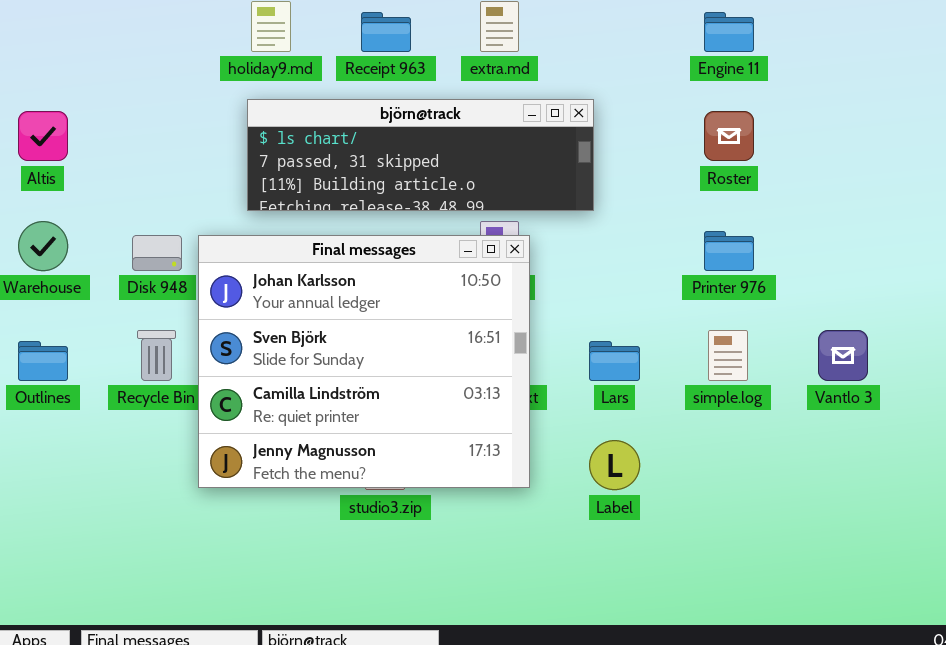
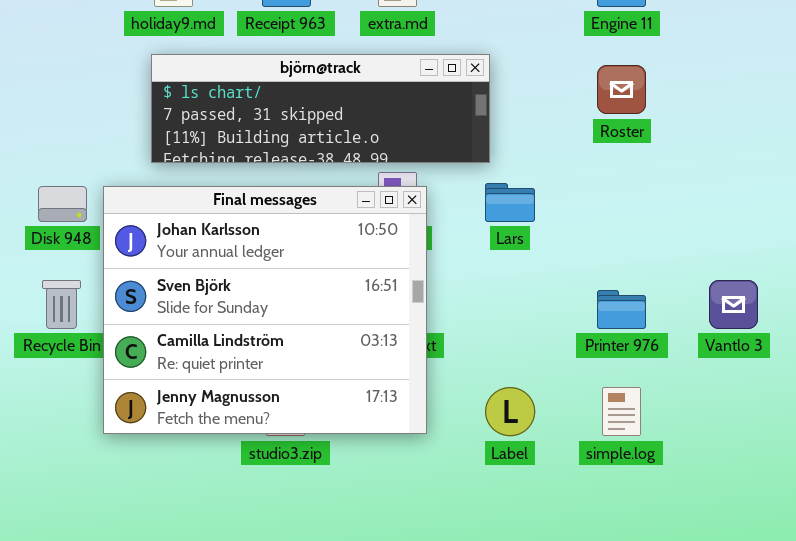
Printer 976: [704,231,754,271] -> [597,290,646,329], moved
simple.log: [708,330,748,381] -> [602,387,641,436], moved
Lars: [589,341,640,381] -> [485,183,535,222], moved

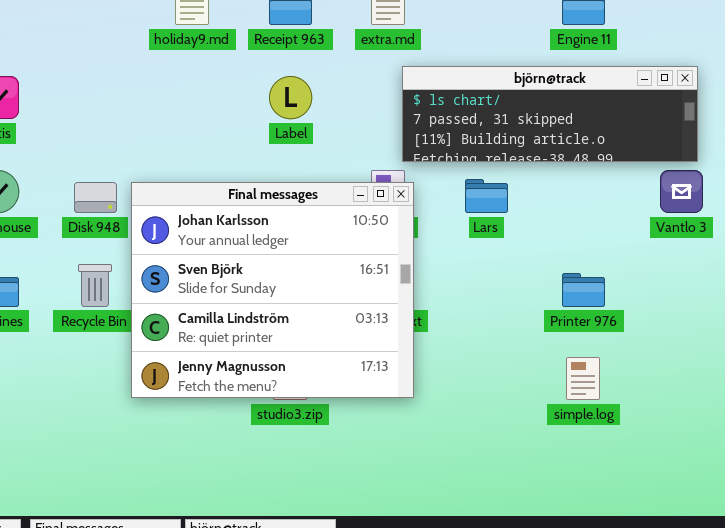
björn@track: [151,54,490,163] -> [402,66,698,162], moved
Vantlo 3: [709,280,758,329] -> [660,170,703,213], moved
Label: [485,387,535,436] -> [269,76,312,119], moved

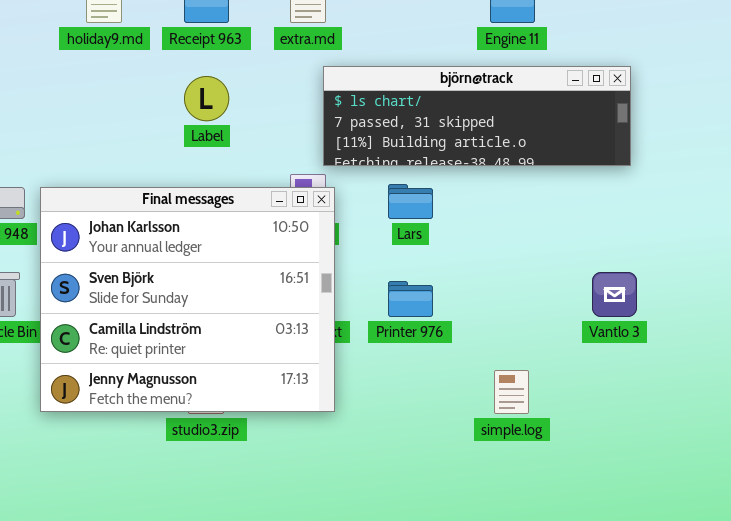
Vantlo 3: [660,170,703,213] -> [592,272,637,317], moved
Printer 976: [562,273,605,307] -> [388,281,433,317], moved

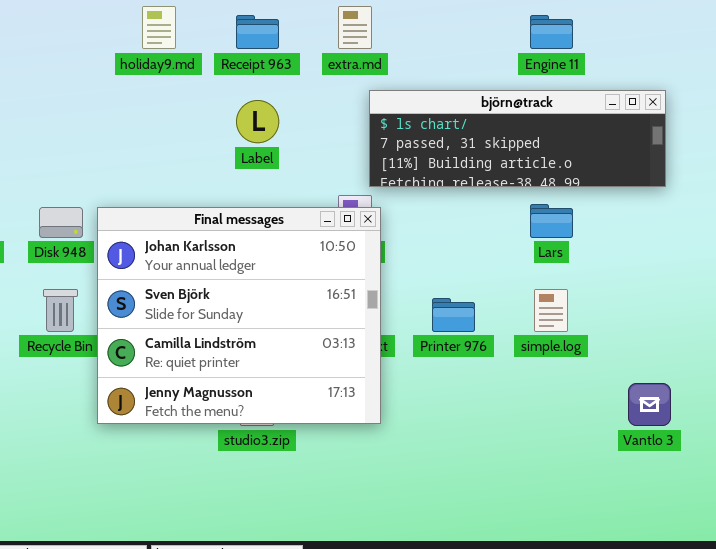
Lars: [388,184,433,219] -> [530,204,573,238], moved
Vantlo 3: [592,272,637,317] -> [628,383,671,426], moved
simple.log: [494,370,529,414] -> [534,289,568,332], moved

